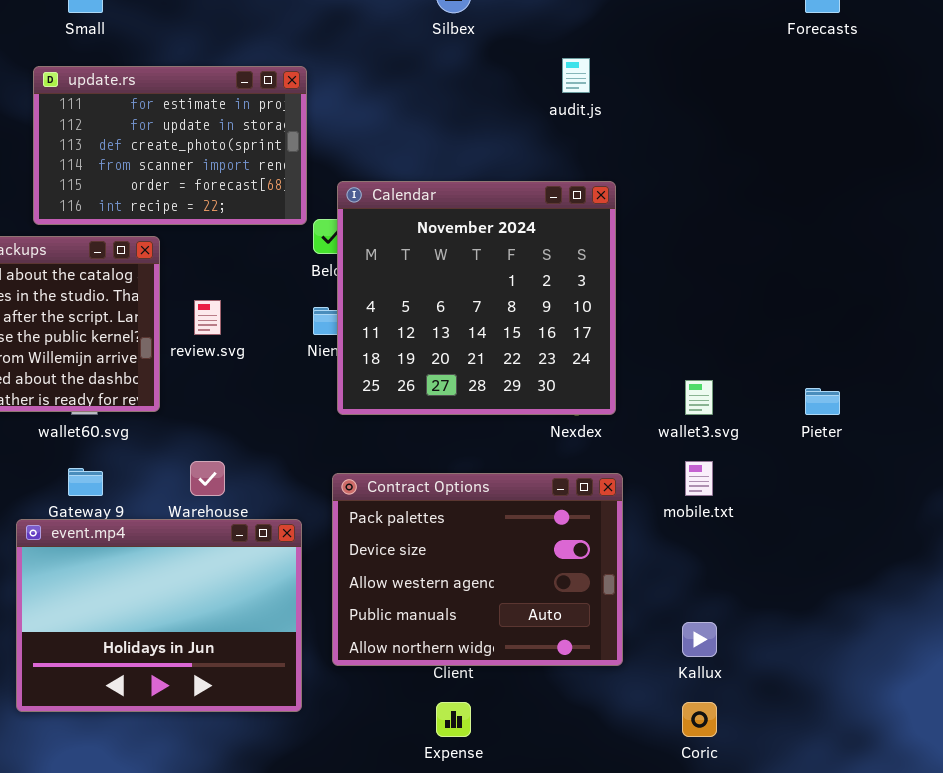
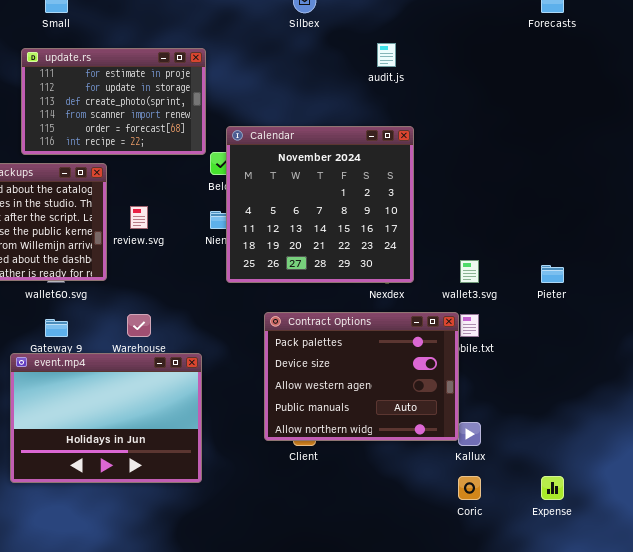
Contract Options: [332,473,623,666] -> [264,312,459,441], moved
Expense: [436,702,471,737] -> [541,476,564,500], moved

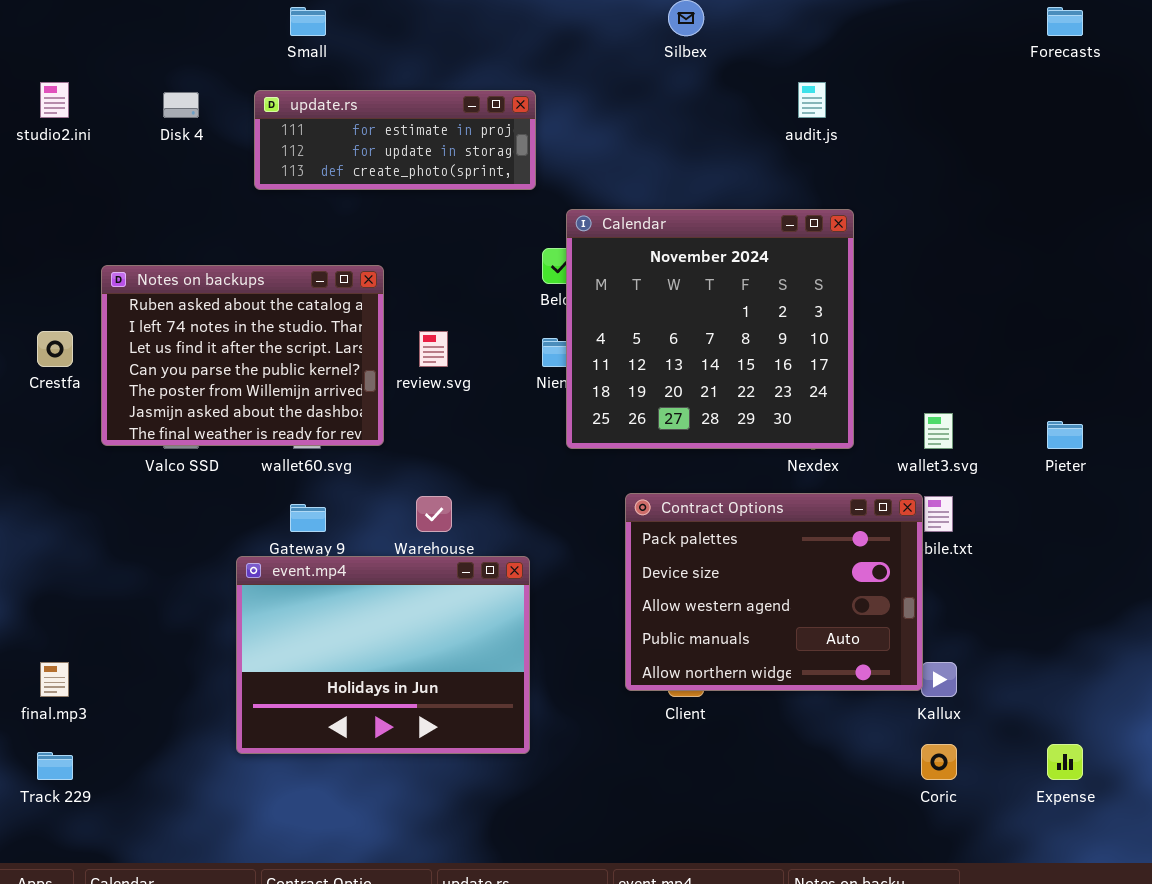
update.rs: [21,48,206,155] -> [254,90,536,190], resized

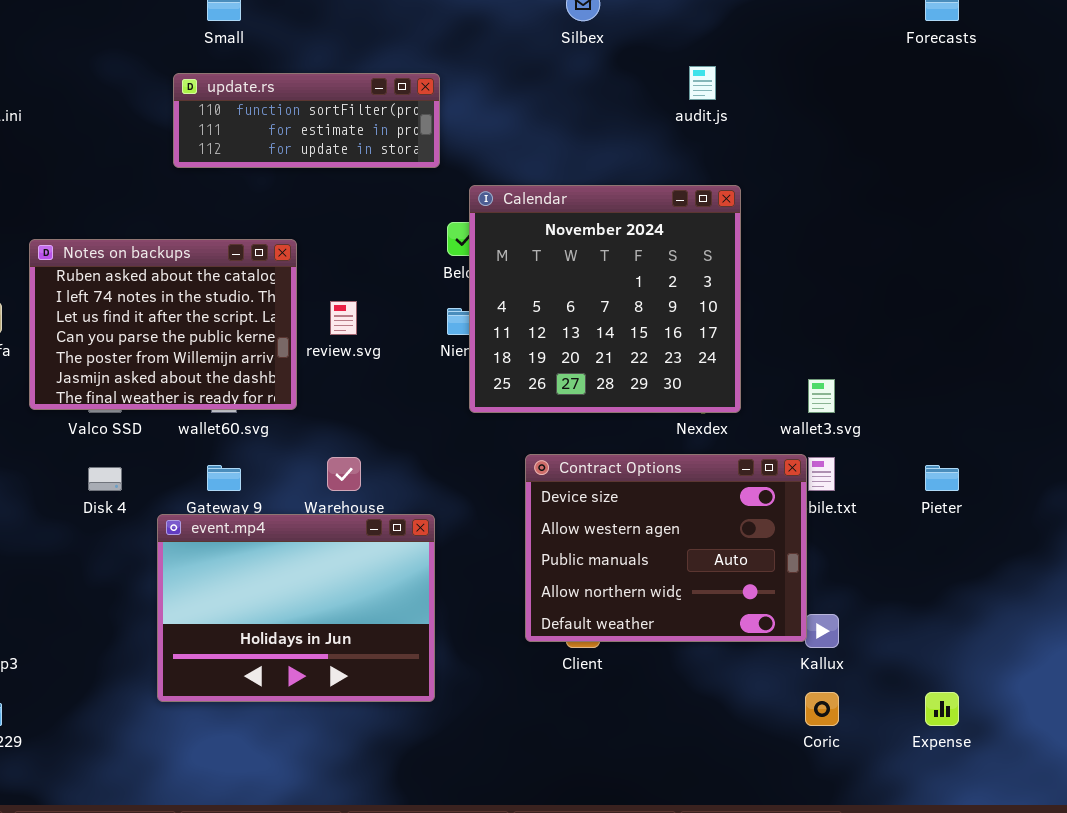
update.rs: [254,90,536,190] -> [173,73,440,168], scrolled up 1 row
Disk 4: [163,92,199,118] -> [88,467,122,491], moved
Pieter: [1047,421,1083,449] -> [925,465,959,491], moved
Contract Options: [625,493,923,691] -> [525,454,807,642], scrolled down 1 row

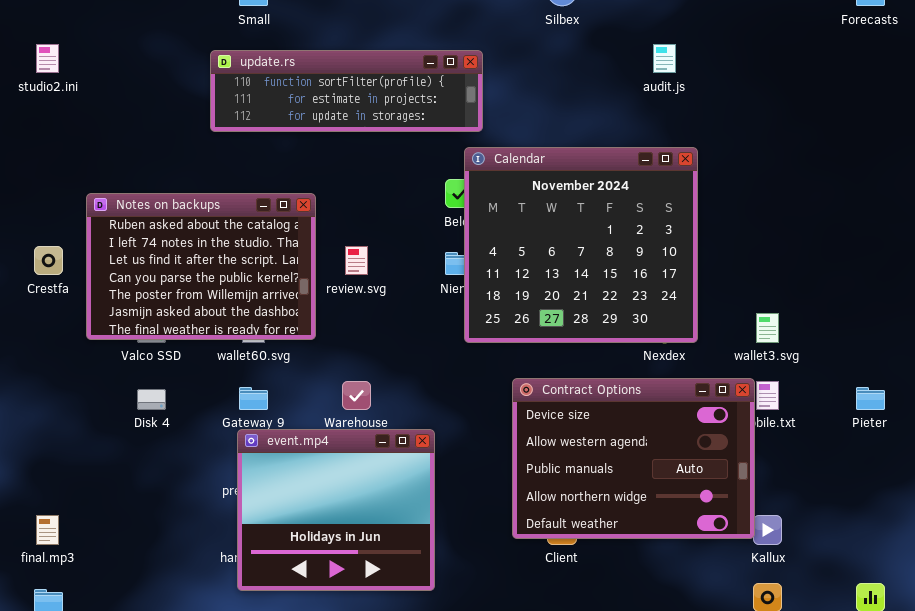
update.rs: [173,73,440,168] -> [210,50,483,132], resized
event.mp4: [157,514,435,702] -> [237,429,435,591], resized

